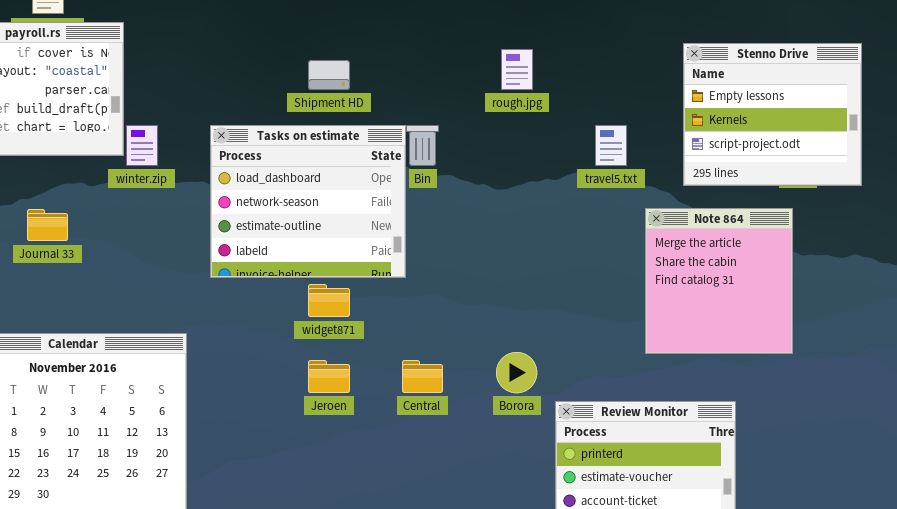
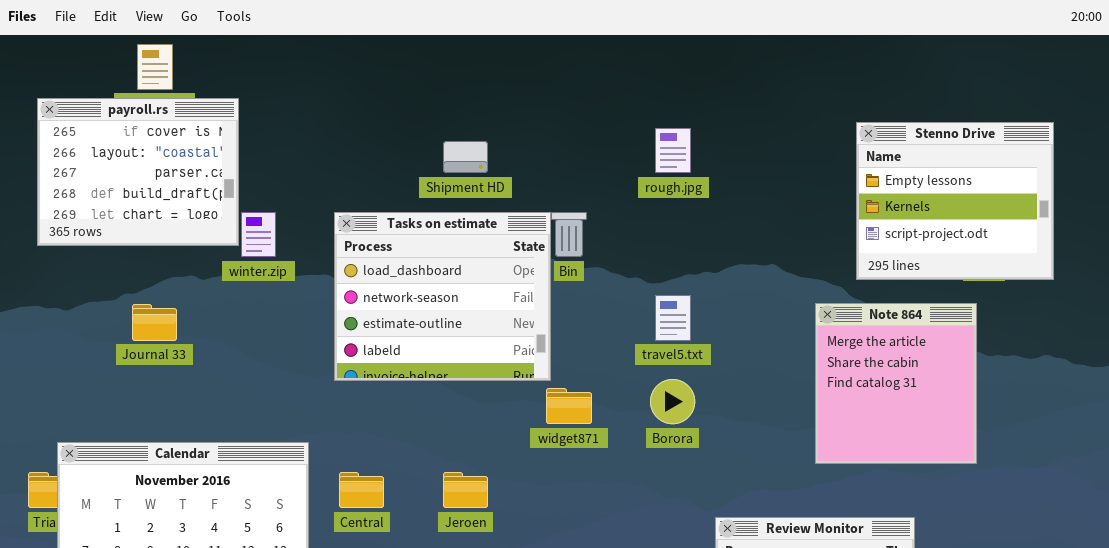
travel5.txt: [595,125,627,166] -> [655,295,691,341], moved
widget871: [308,284,350,317] -> [546,388,592,424], moved
Borora: [496,352,537,393] -> [650,379,695,424], moved
Central: [402,360,443,393] -> [339,472,384,508], moved

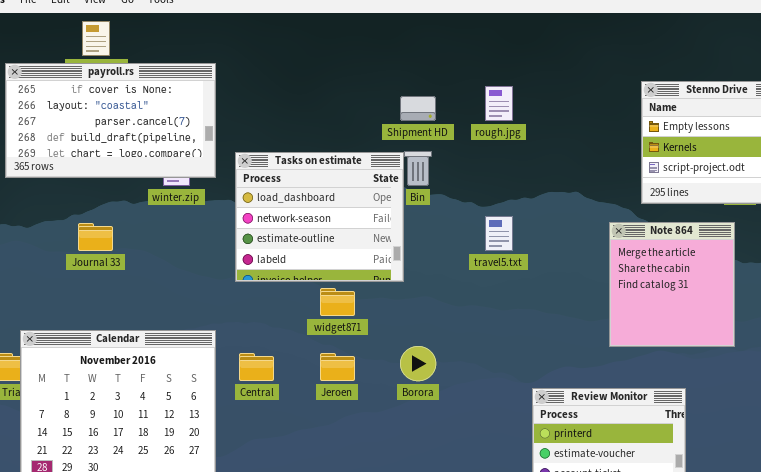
payroll.rs: [37,98,239,246] -> [5,63,216,178], resized
Shipment HD: [443,141,488,173] -> [400,96,436,121], moved
Borora: [650,379,695,424] -> [400,346,436,381], moved
widget871: [546,388,592,424] -> [320,288,355,316], moved

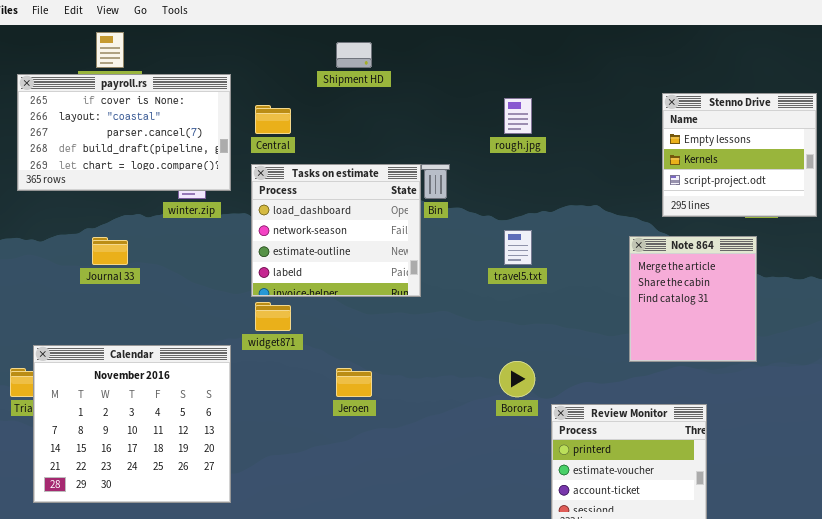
Shipment HD: [400,96,436,121] -> [336,42,372,68], moved
widget871: [320,288,355,316] -> [255,302,291,331], moved
Borora: [400,346,436,381] -> [499,361,535,397], moved
Central: [239,353,274,381] -> [255,105,291,134], moved

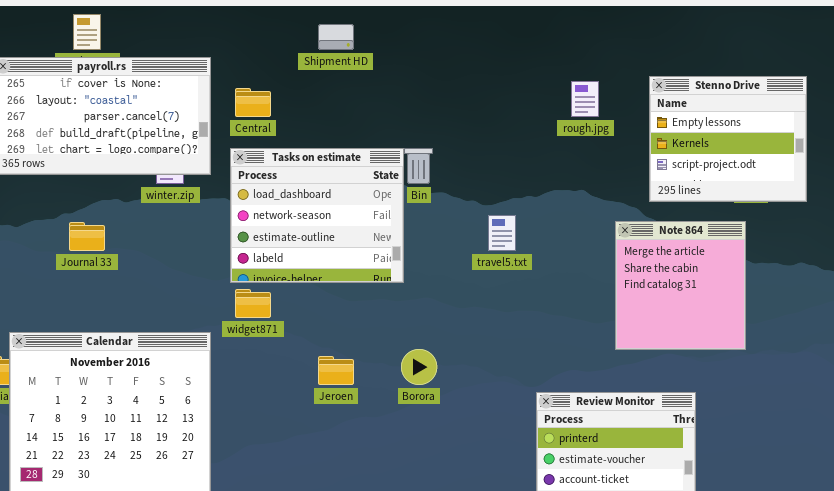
rough.jpg: [504,98,532,134] -> [571,81,599,117], moved
Borora: [499,361,535,397] -> [401,349,437,385], moved

